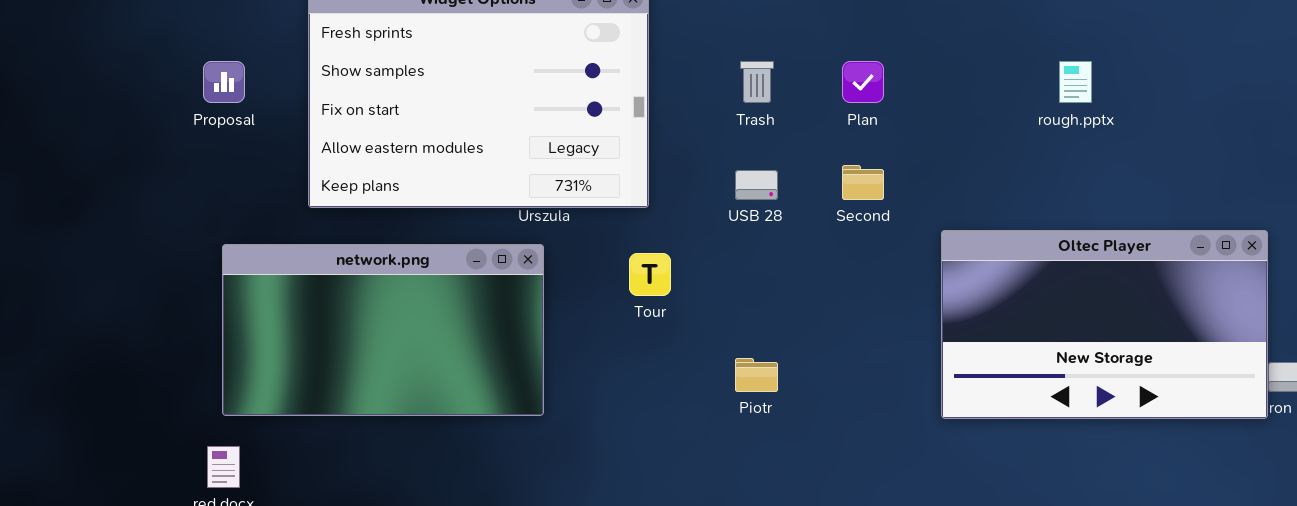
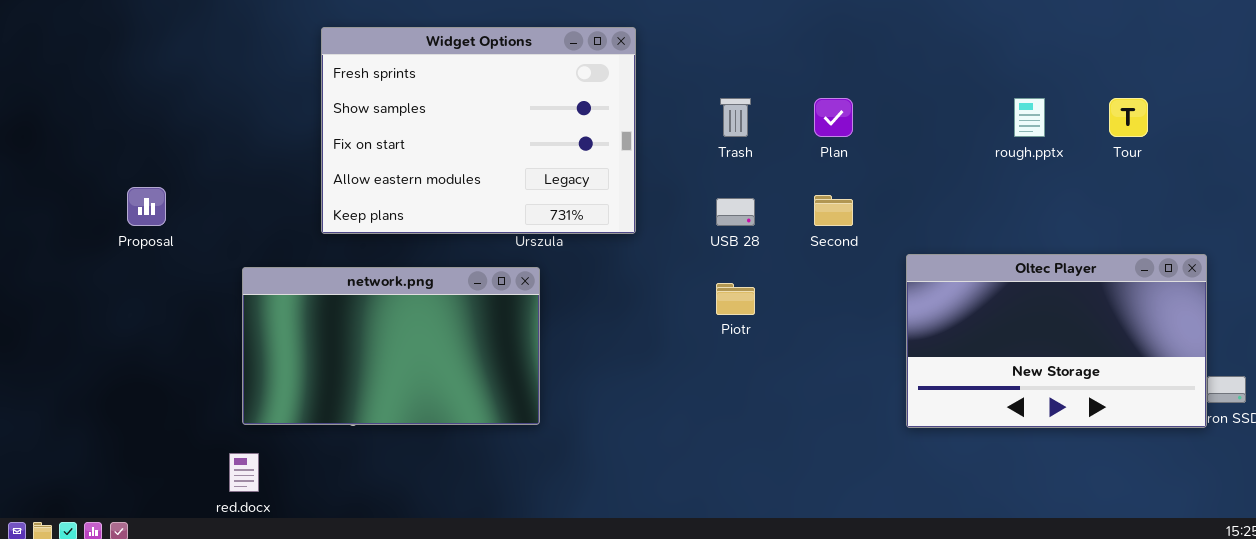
Proposal: [203,61,245,103] -> [127,187,166,226], moved
Tour: [629,253,671,296] -> [1109,98,1148,137], moved
Piotr: [735,358,778,392] -> [716,283,755,315], moved

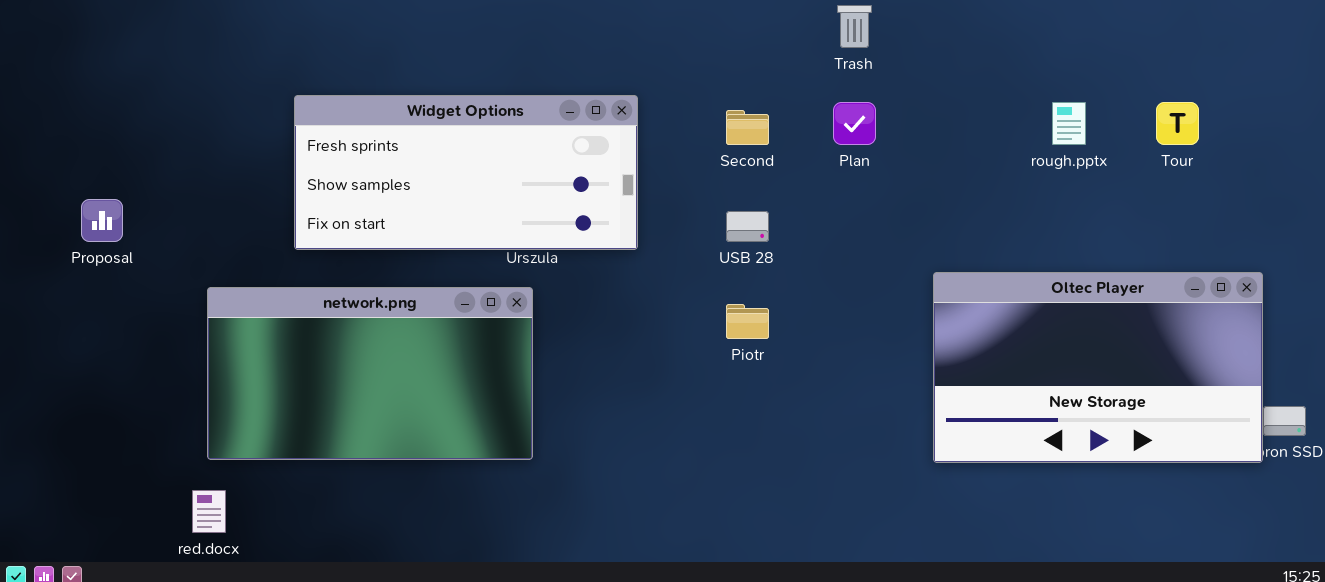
Widget Options: [321,27,636,234] -> [294,95,638,250], resized
Trash: [720,98,751,137] -> [837,5,872,48], moved
Second: [814,195,853,226] -> [726,110,769,145], moved

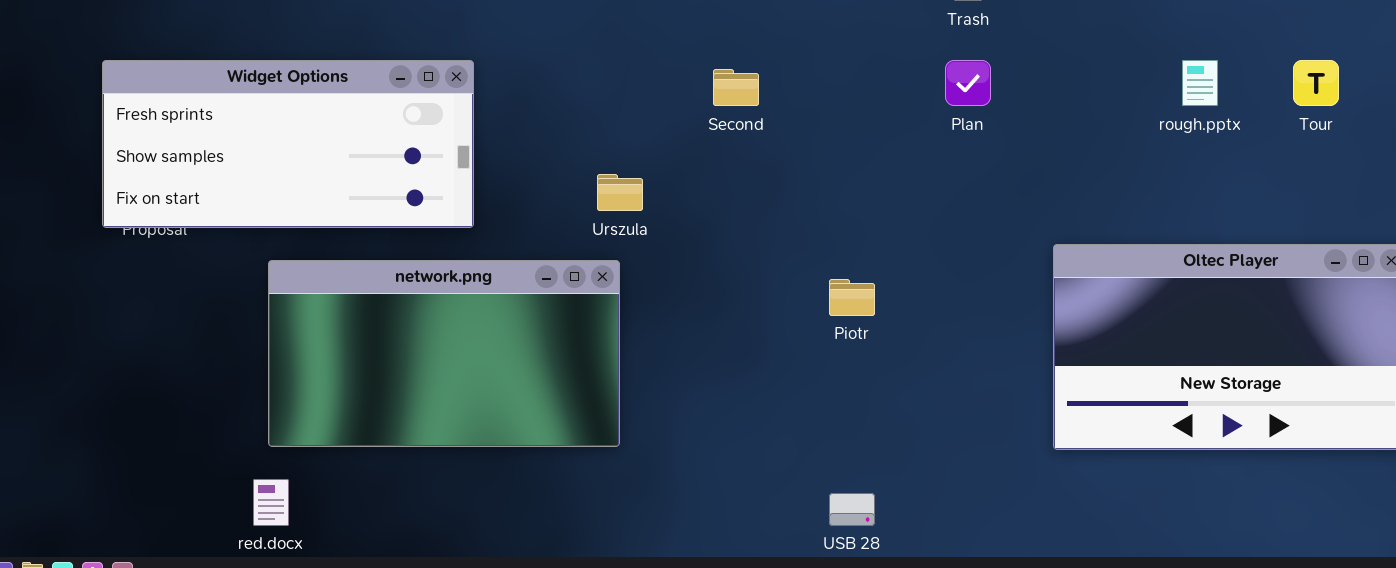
Widget Options: [294,95,638,250] -> [102,60,474,228], moved
Second: [726,110,769,145] -> [713,69,759,106], moved
USB 28: [726,211,769,242] -> [829,493,875,526], moved

